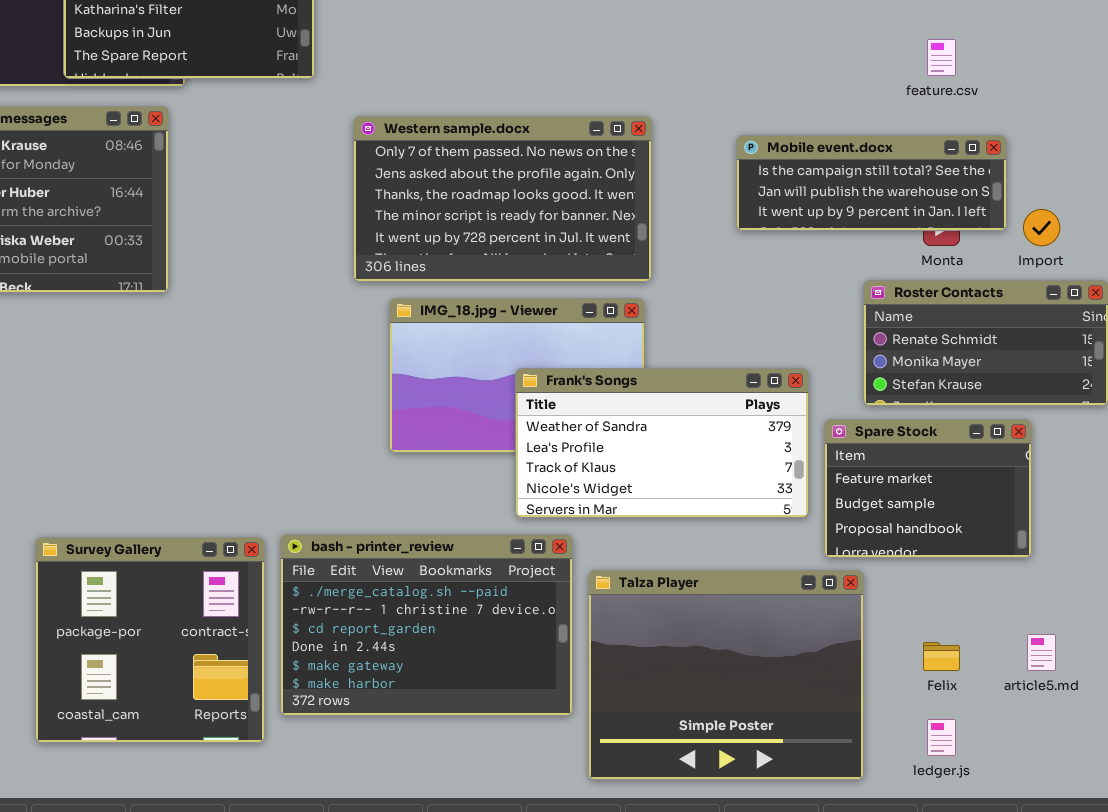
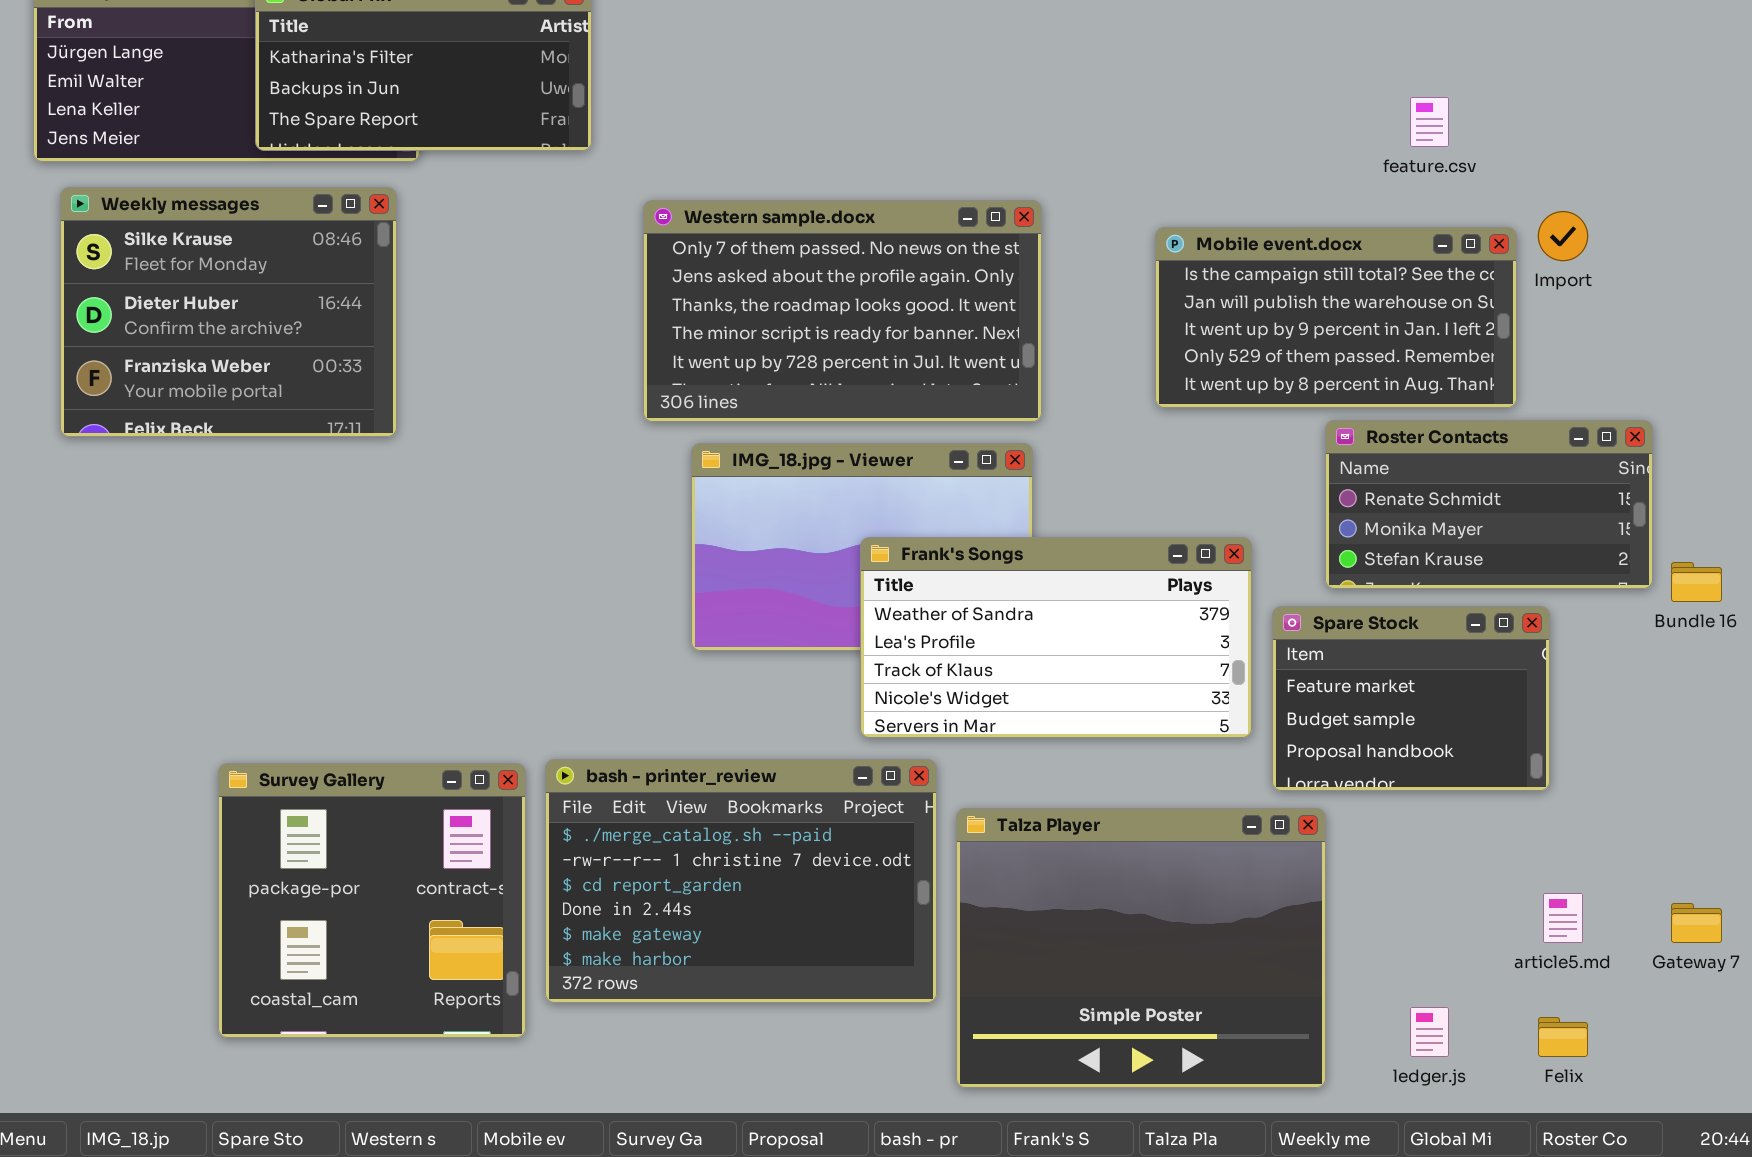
Mobile event.docx: [736,135,1007,231] -> [1155,227,1517,408], resized
Import: [1023,209,1060,246] -> [1538,211,1588,261], moved
Felix: [923,642,960,671] -> [1538,1017,1588,1057], moved

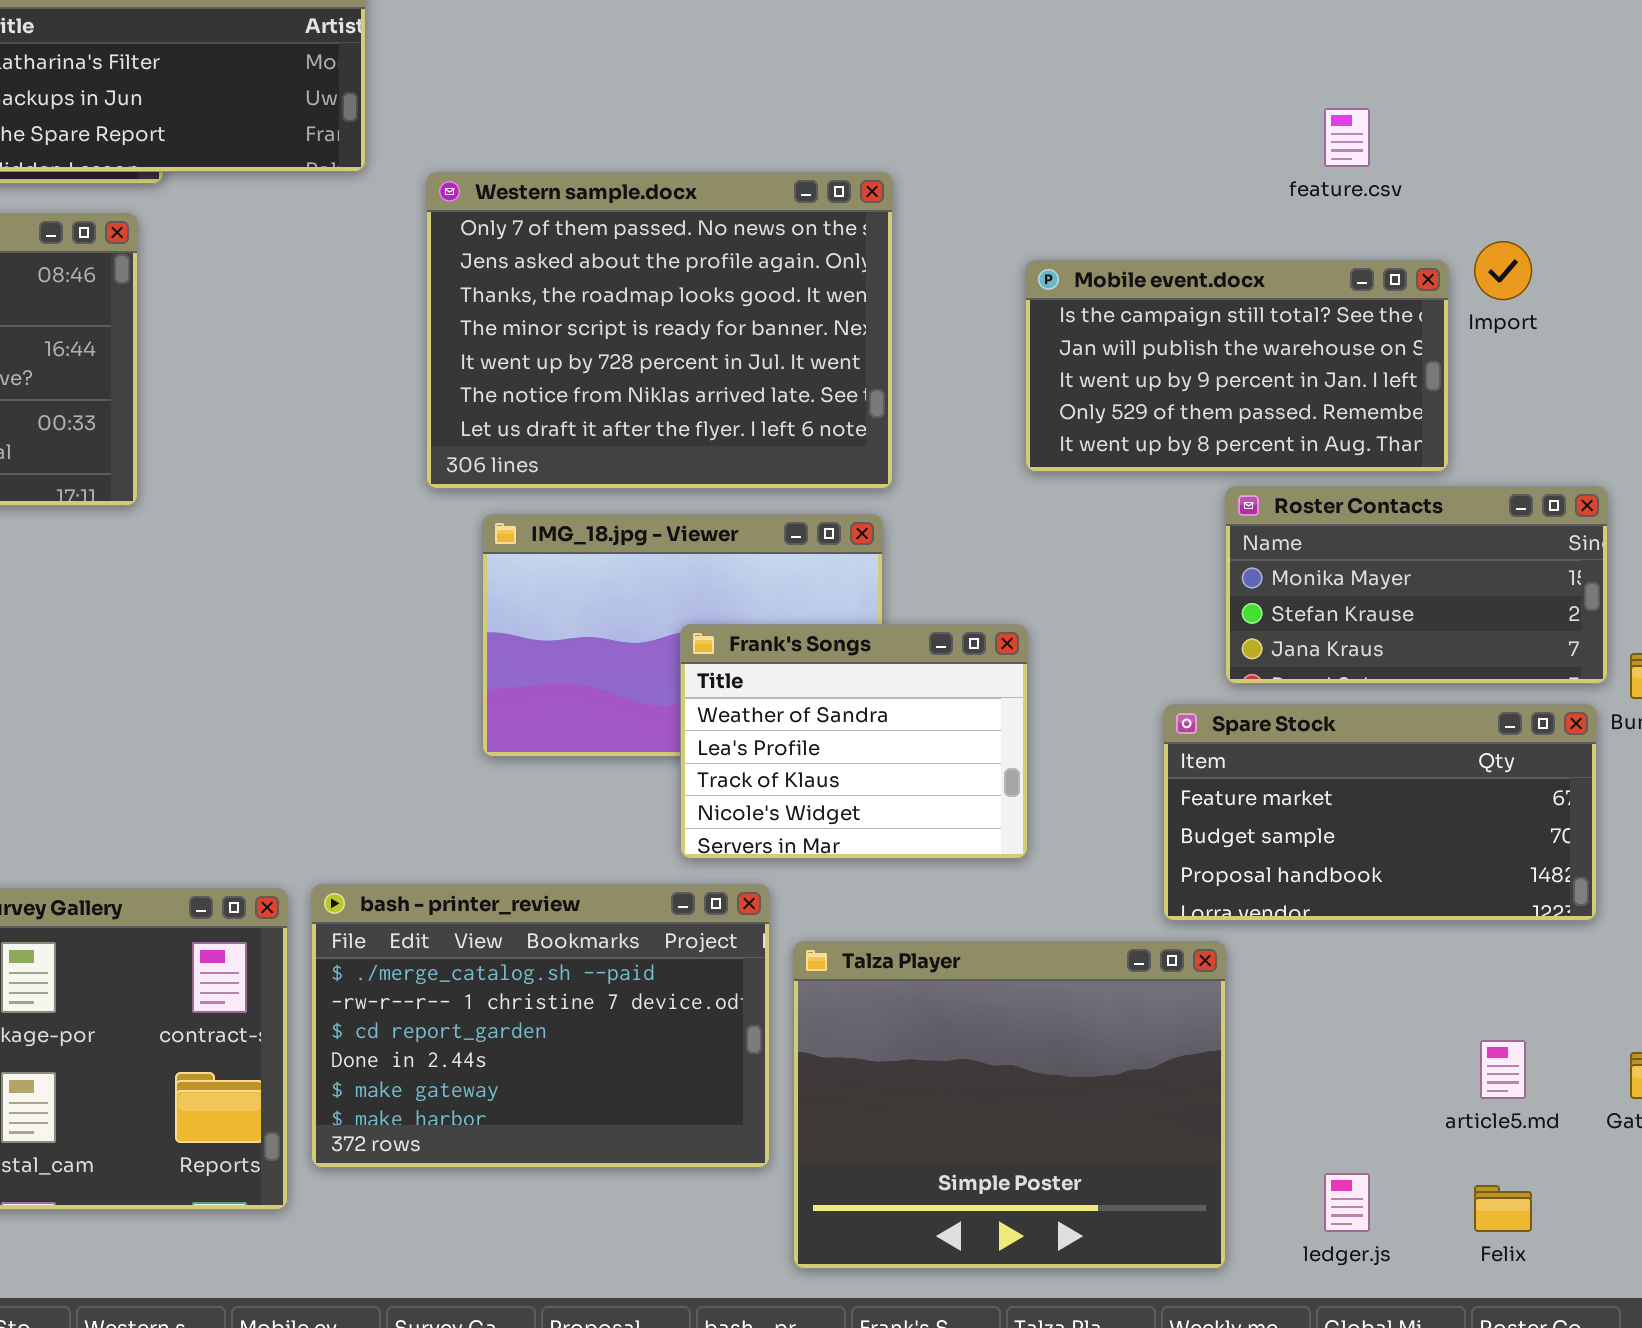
Western sample.docx: [643,200,1042,422] -> [426,172,893,489], resized
Roster Contacts: [1325,420,1653,589] -> [1225,486,1608,684], scrolled down 1 row
Frank's Songs: [860,537,1252,738] -> [680,624,1028,859], resized
Spare Stock: [1272,606,1550,791] -> [1163,704,1597,921], resized

